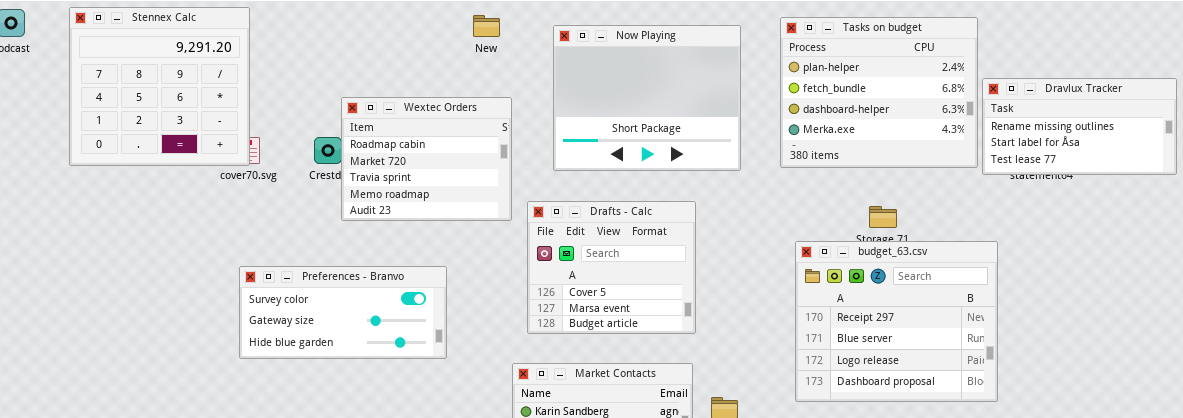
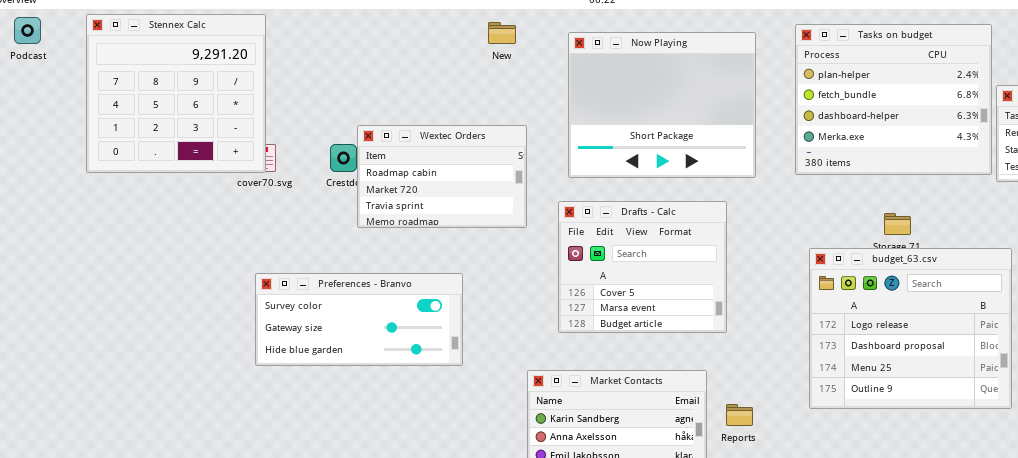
Wextec Orders: [341,97,512,221] -> [357,125,527,228], resized
Drafts - Calc: [527,201,696,334] -> [558,201,727,333], moved
budget_63.csv: [795,241,998,402] -> [809,248,1012,409], scrolled down 2 rows

